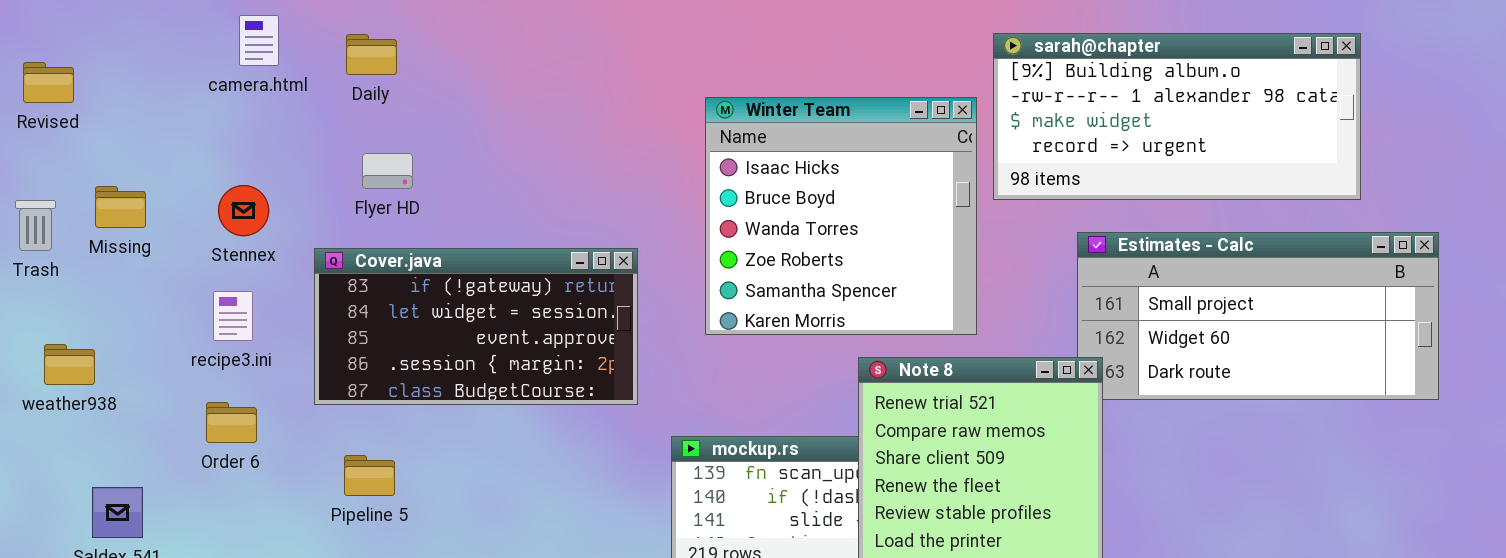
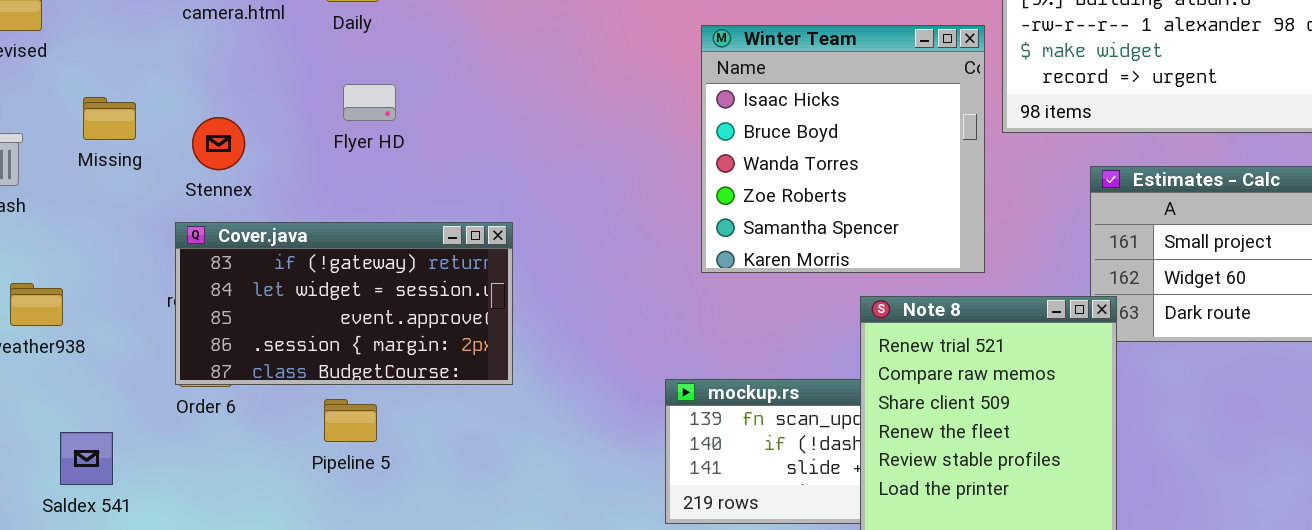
Missing: [95,186,146,228] -> [83,97,136,140], moved
Cover.java: [314,248,638,405] -> [175,222,513,385], moved

